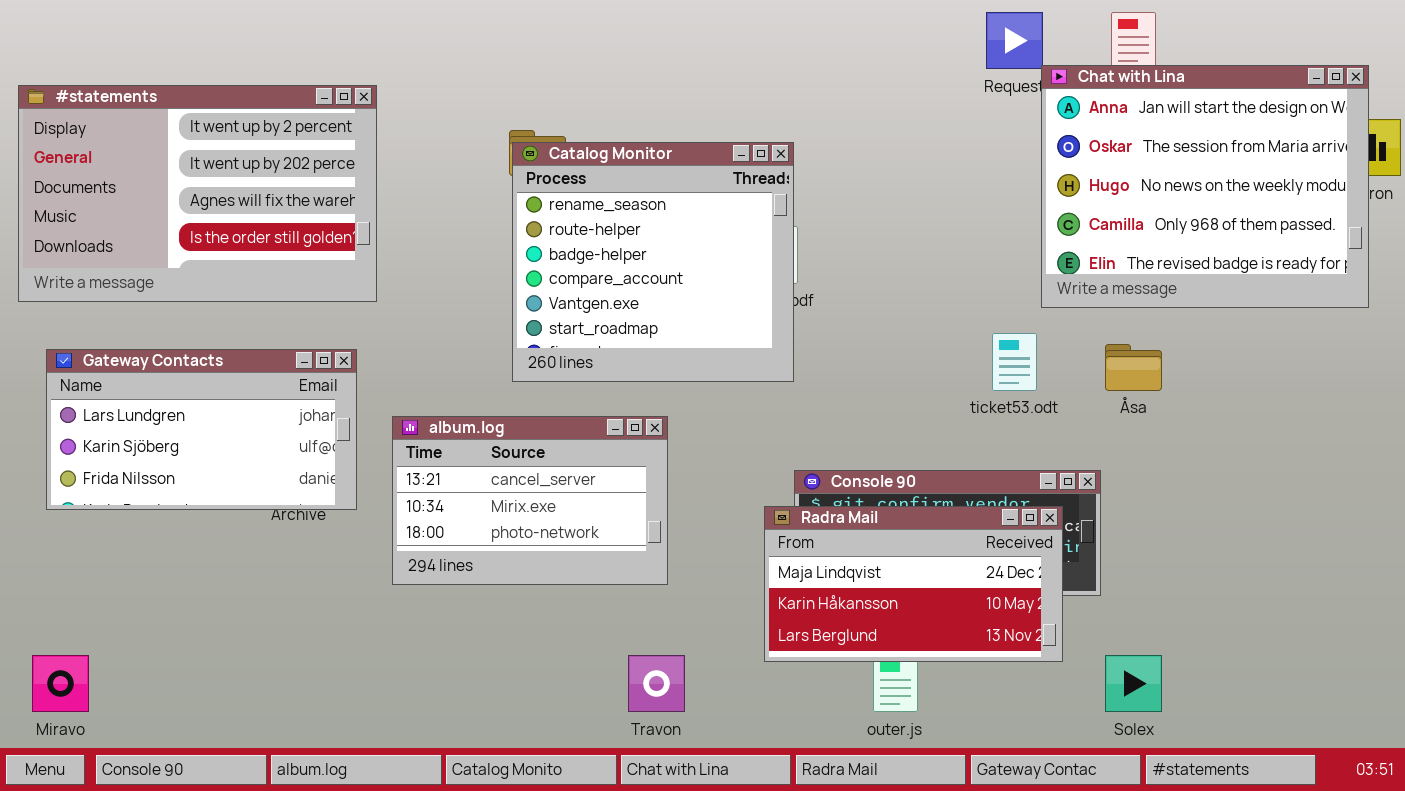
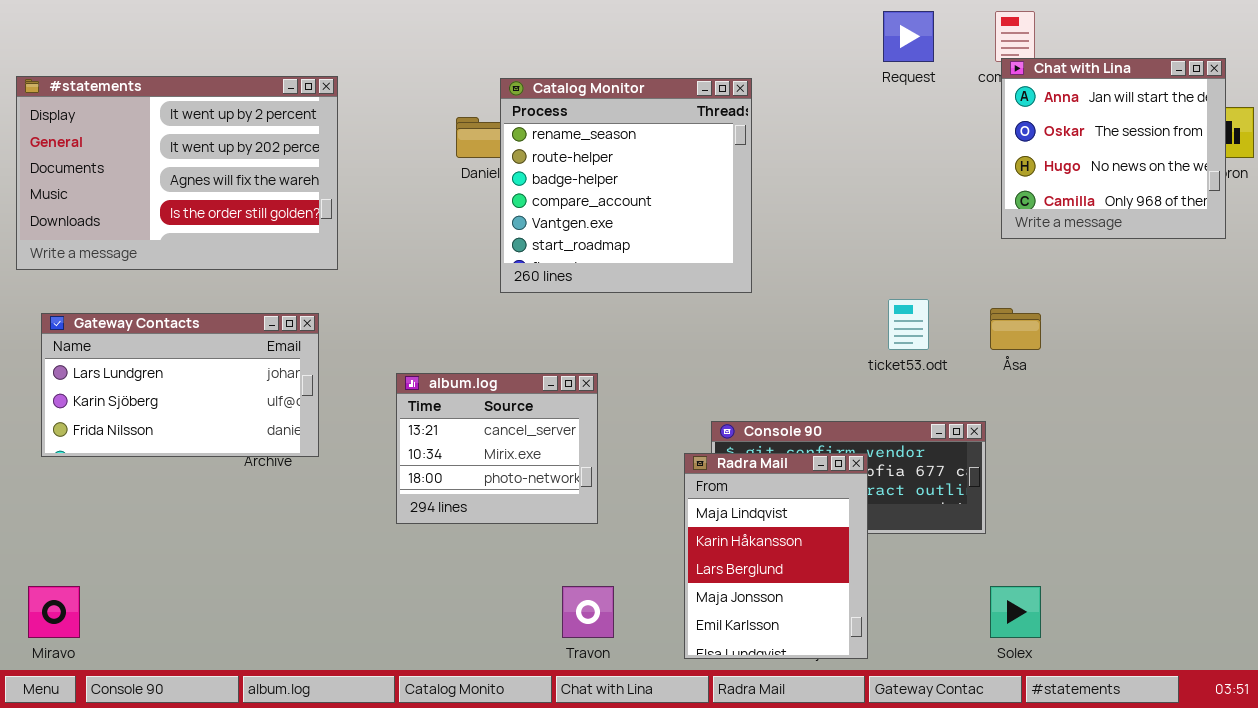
Chat with Lina: [1041,65,1369,308] -> [1001,58,1226,239], resized
Catalog Monitor: [512,142,794,382] -> [500,78,752,293], moved
album.log: [392,416,668,585] -> [396,373,598,524], resized
Radra Mail: [764,506,1063,662] -> [684,453,868,659], resized

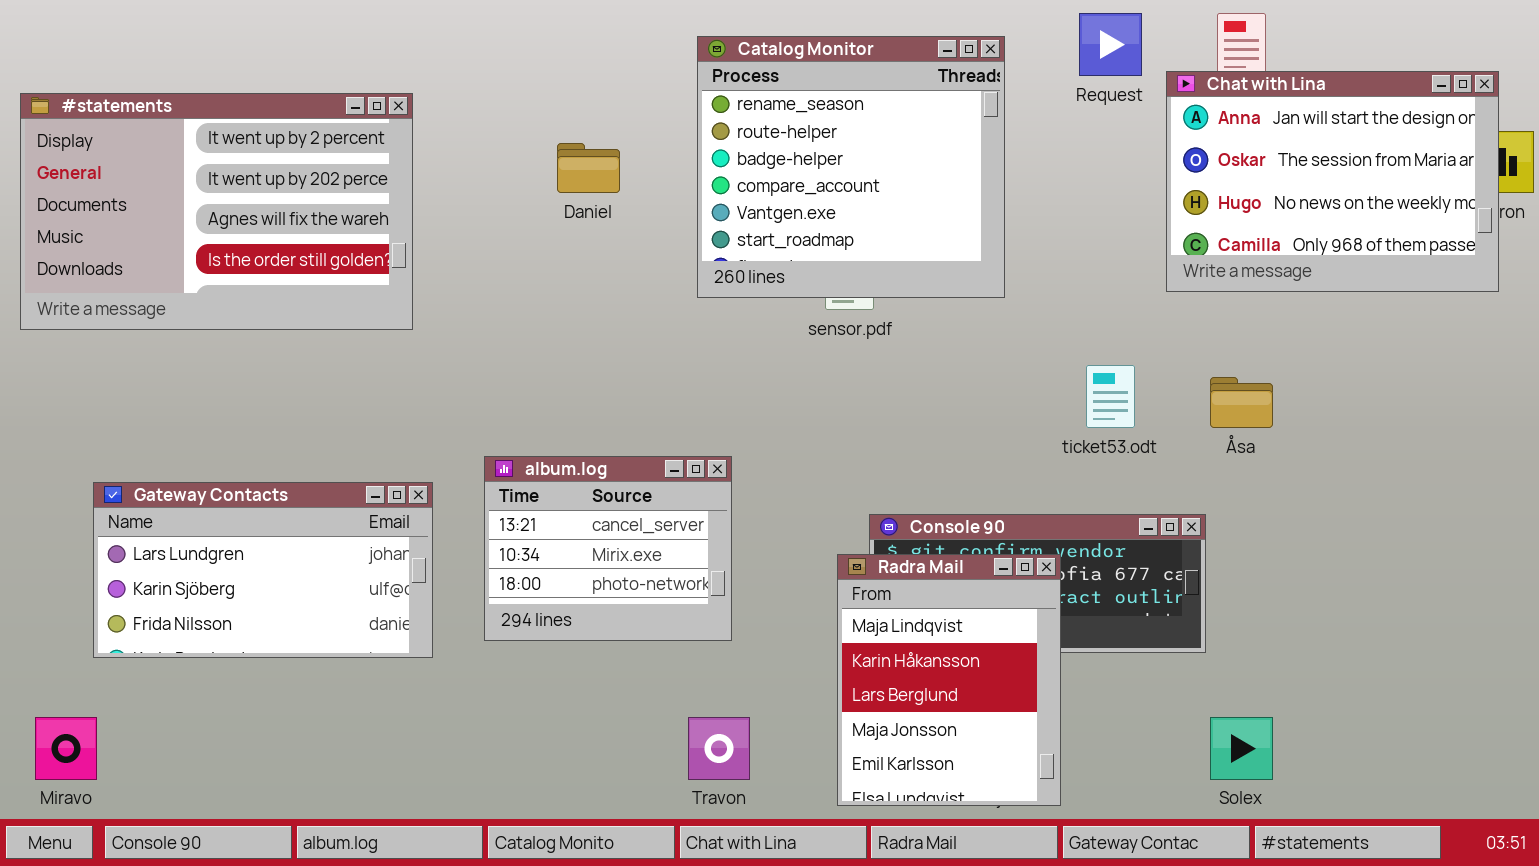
Chat with Lina: [1001,58,1226,239] -> [1166,71,1499,292], resized
Catalog Monitor: [500,78,752,293] -> [697,36,1005,298], moved
Gateway Contacts: [41,313,319,457] -> [93,482,433,658], moved

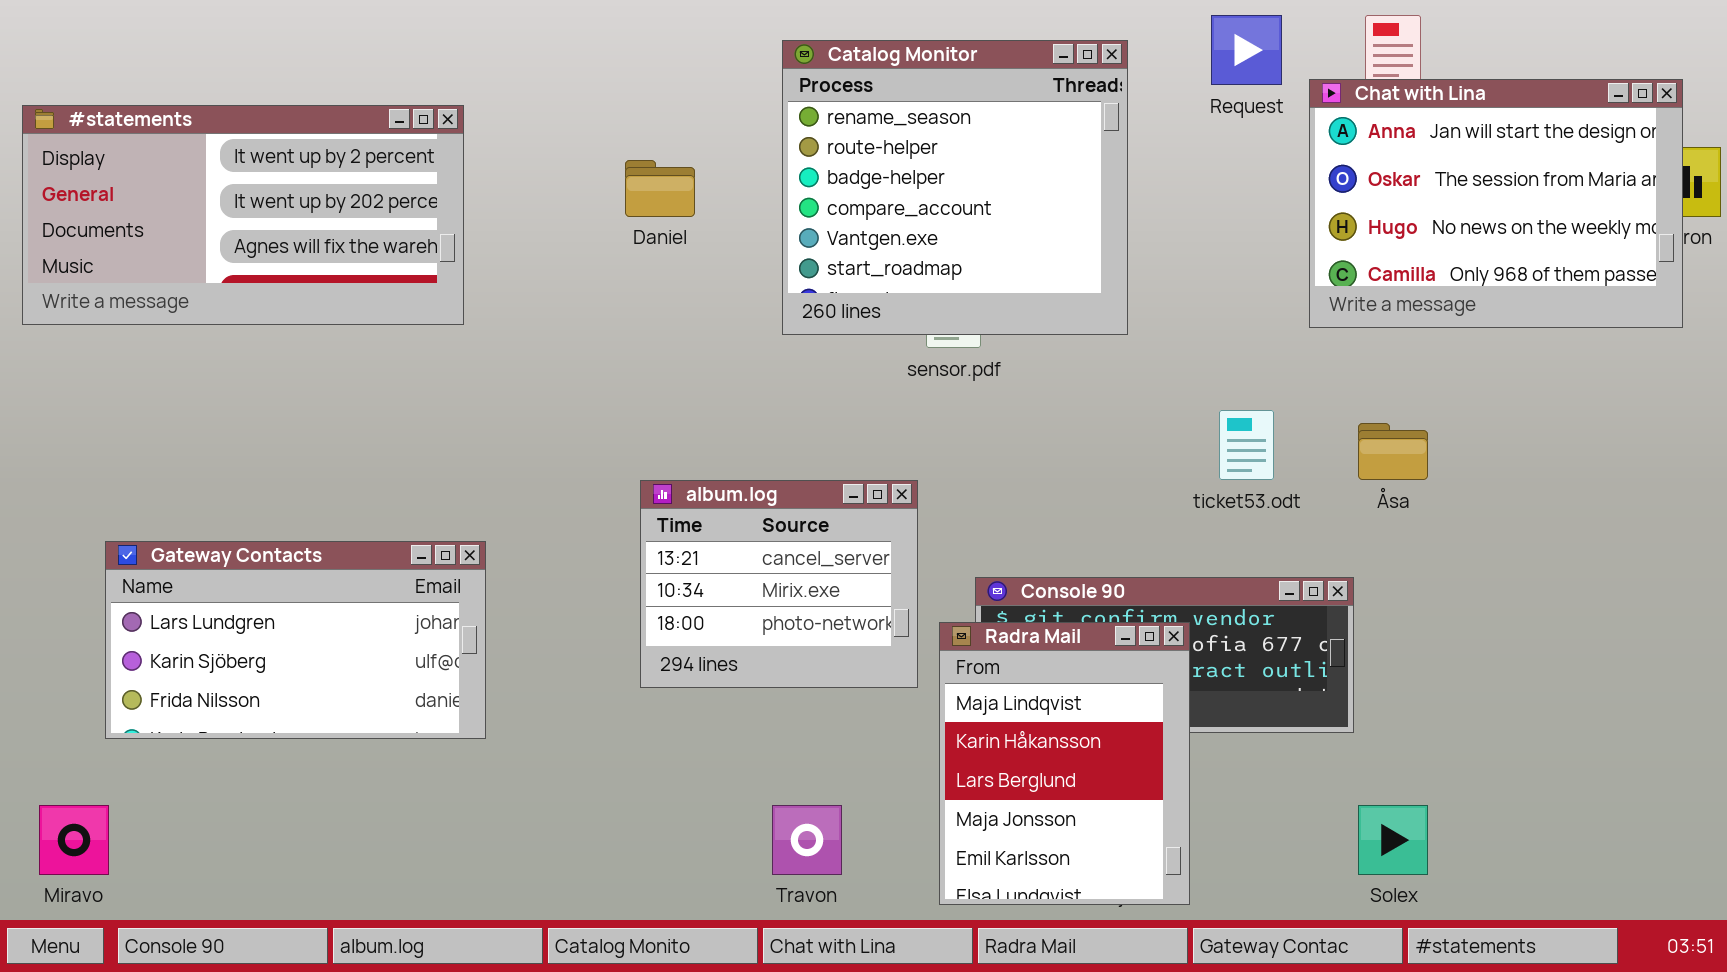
#statements: [20,93,413,330] -> [22,105,464,325], resized
album.log: [484,456,732,641] -> [640,480,918,688], moved

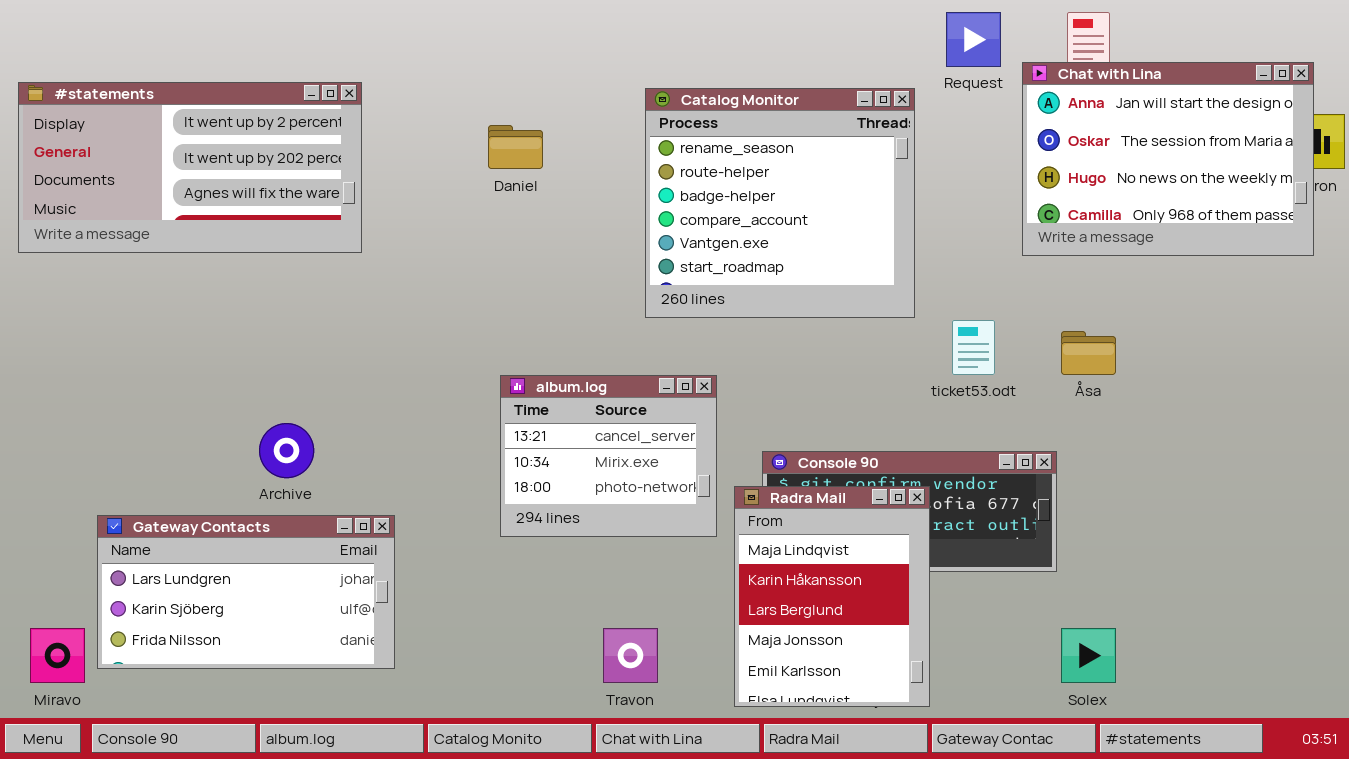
Catalog Monitor: [782,40,1128,335] -> [645,88,915,318], moved
Gateway Contacts: [105,541,486,739] -> [97,515,395,669], moved

